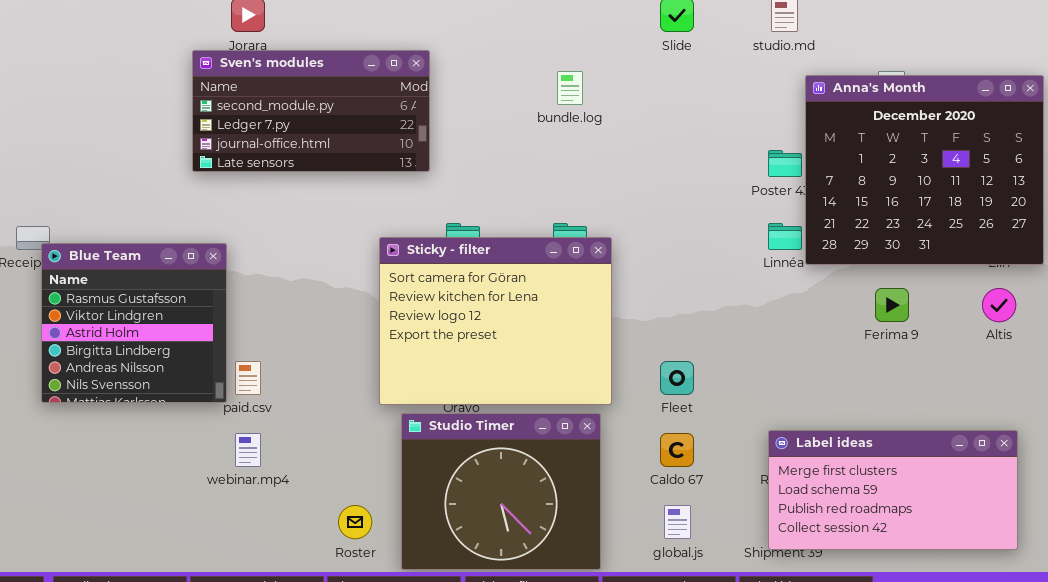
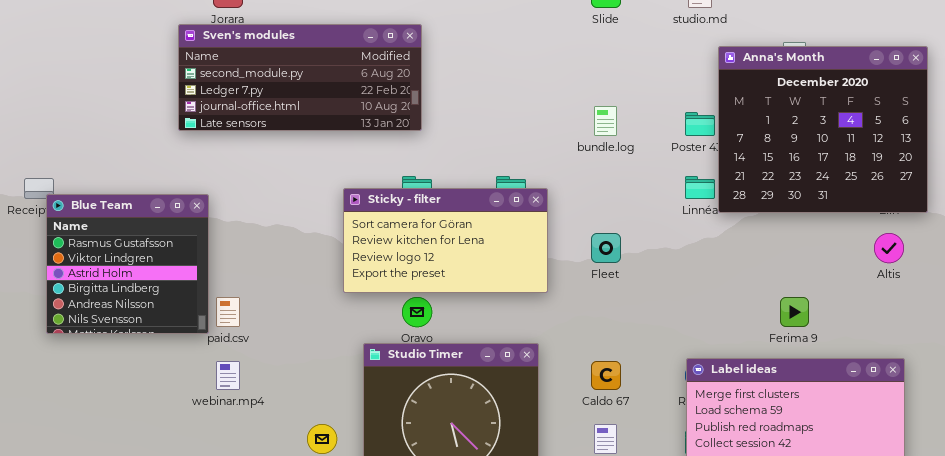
Sven's modules: [192,50,430,172] -> [178,24,422,131], resized
bundle.log: [557,71,583,105] -> [594,106,617,136], moved
Sticky - filter: [379,237,612,405] -> [343,188,548,293], resized
Ferima 9: [875,288,909,322] -> [780,297,809,327], moved
Fleet: [660,361,694,395] -> [591,233,621,263], moved

